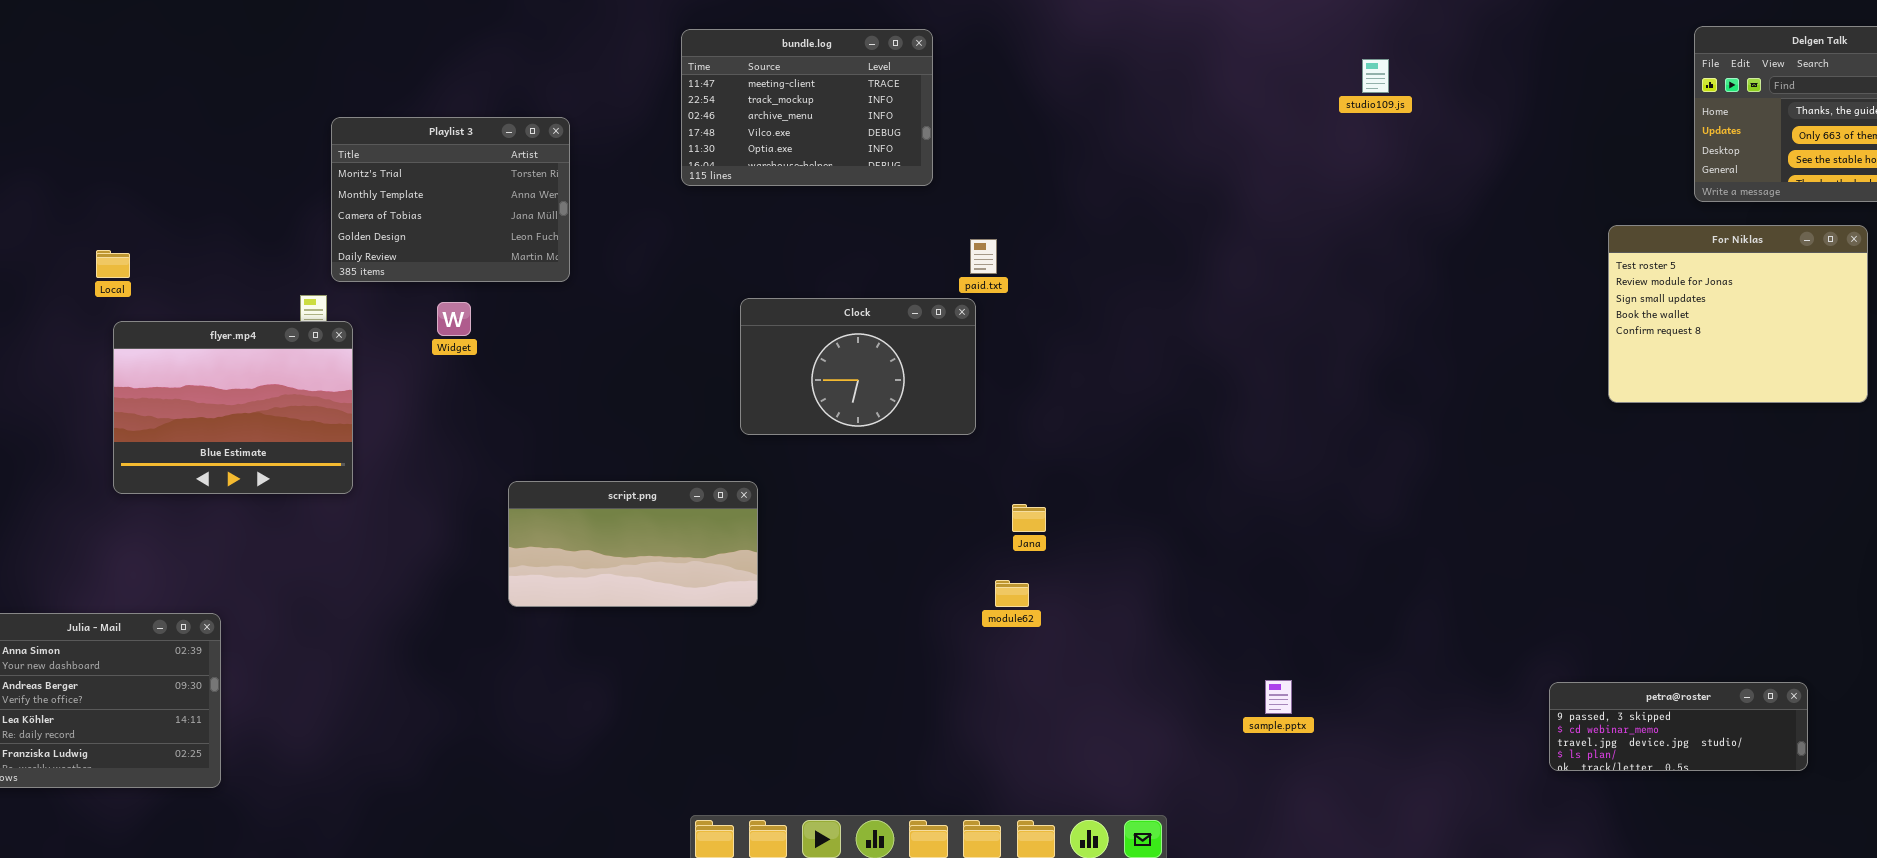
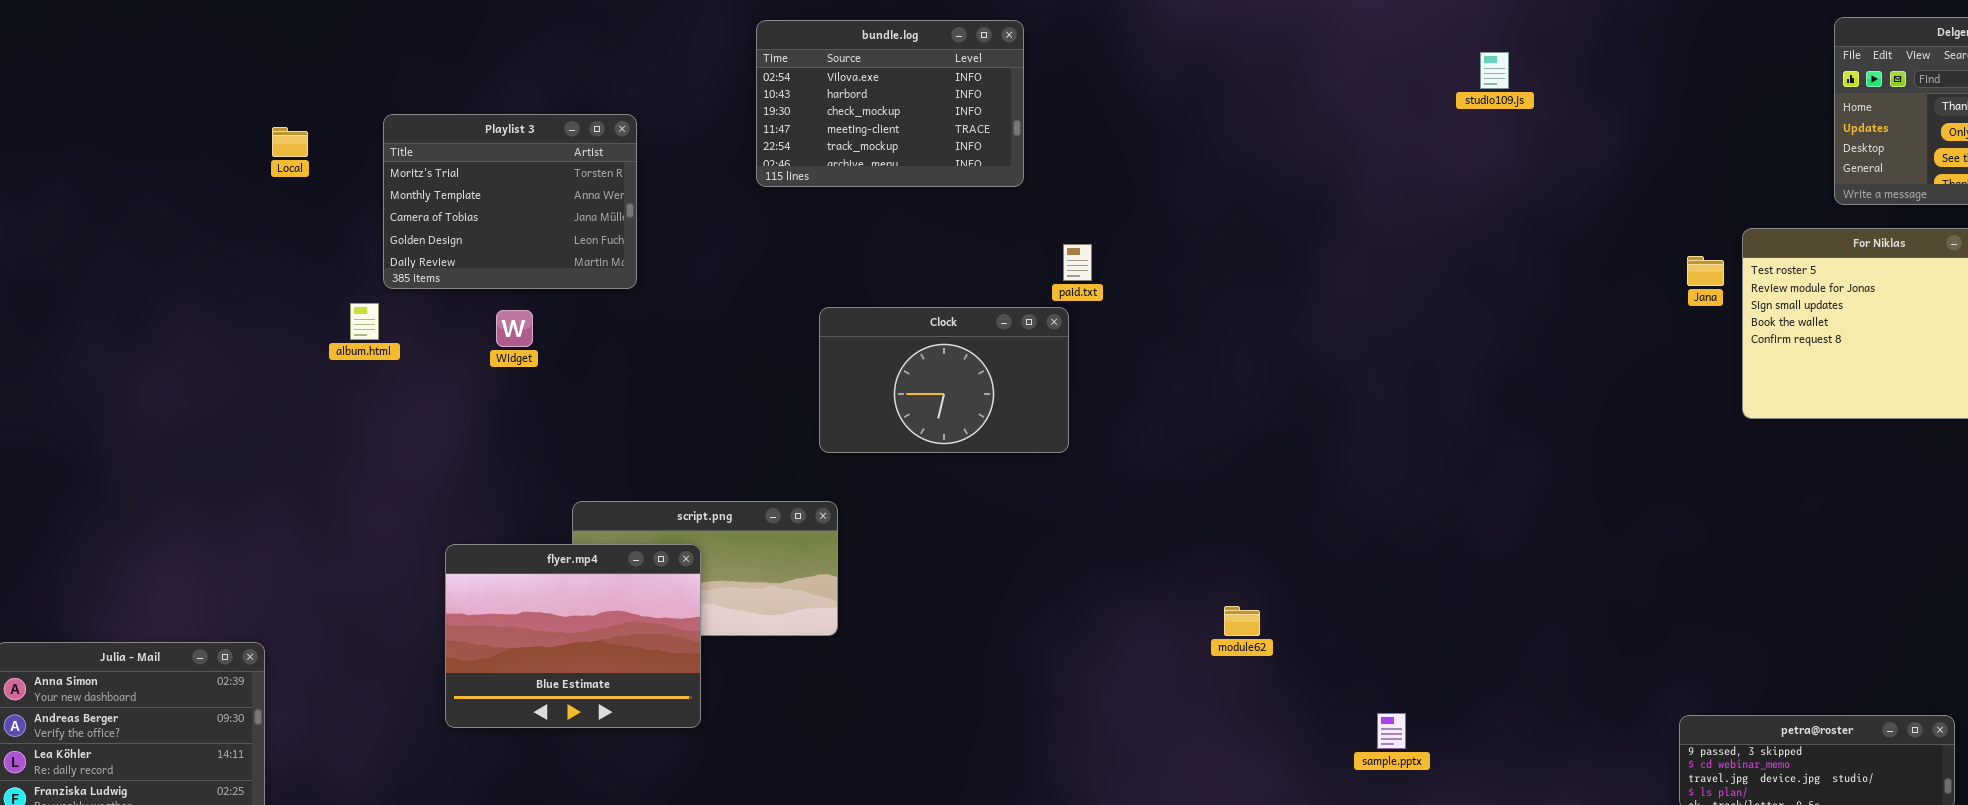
bundle.log: [681,29,933,186] -> [756,20,1024,187], scrolled up 3 rows
Local: [96,250,130,278] -> [272,127,308,157], moved
flyer.mp4: [113,321,353,494] -> [445,544,701,728], moved
Jana: [1012,504,1046,532] -> [1687,256,1724,286], moved
module62: [995,580,1029,607] -> [1224,606,1260,636], moved

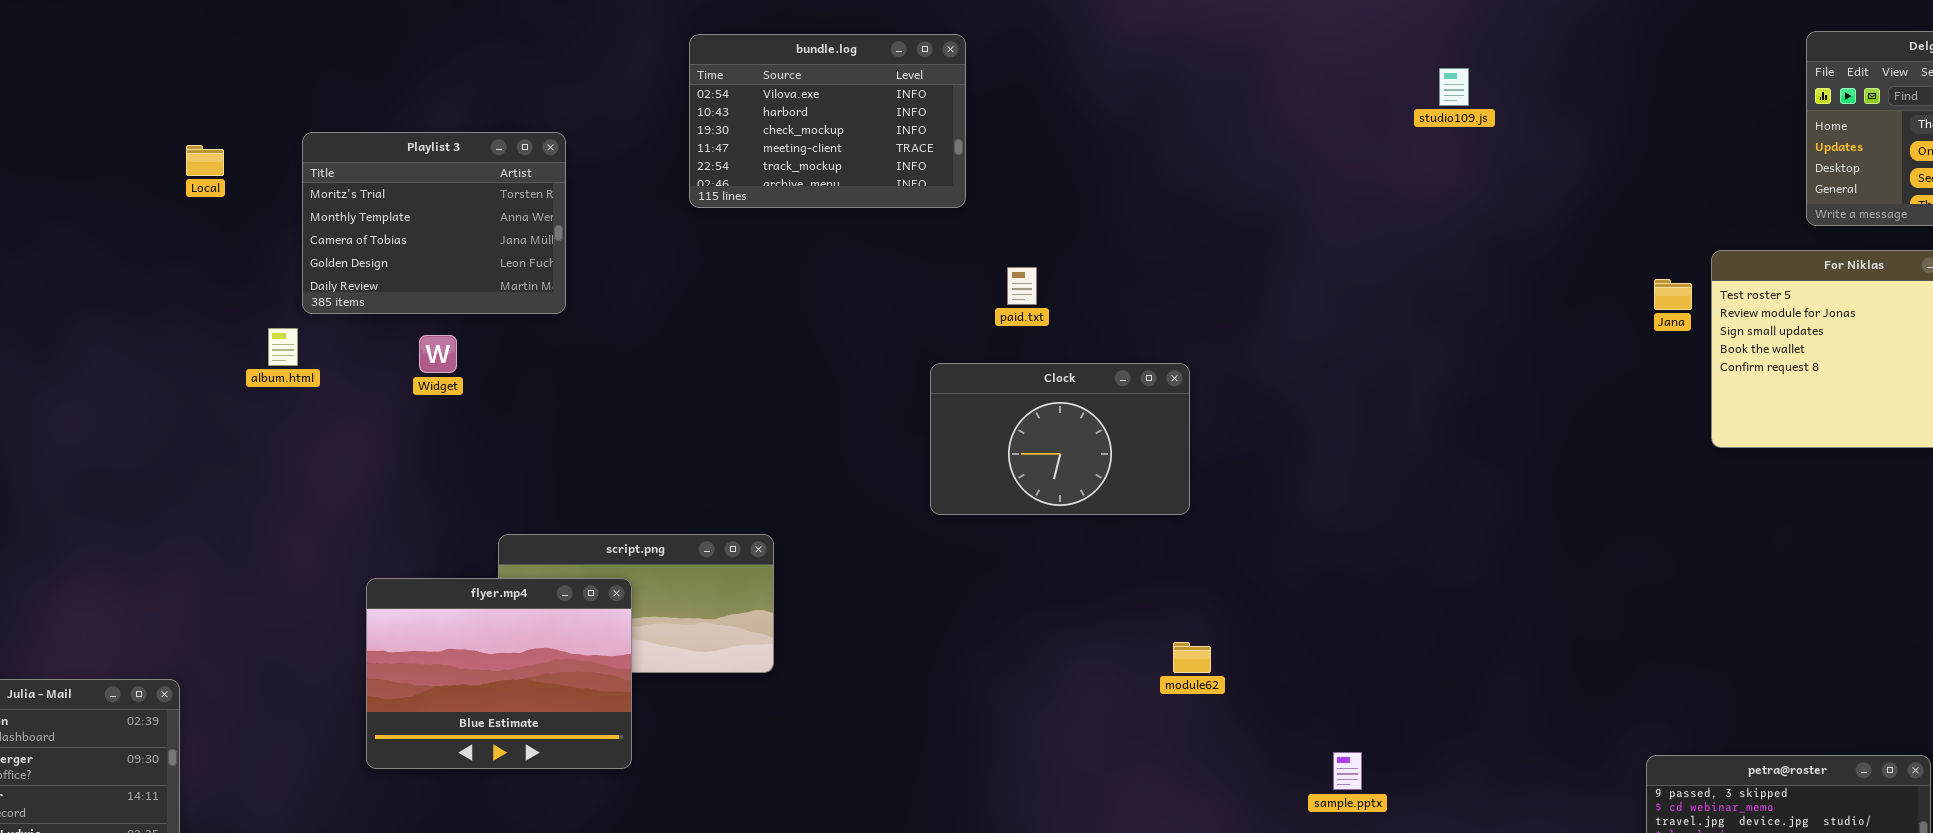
Clock: [819,307,1069,453] -> [930,363,1190,515], moved

